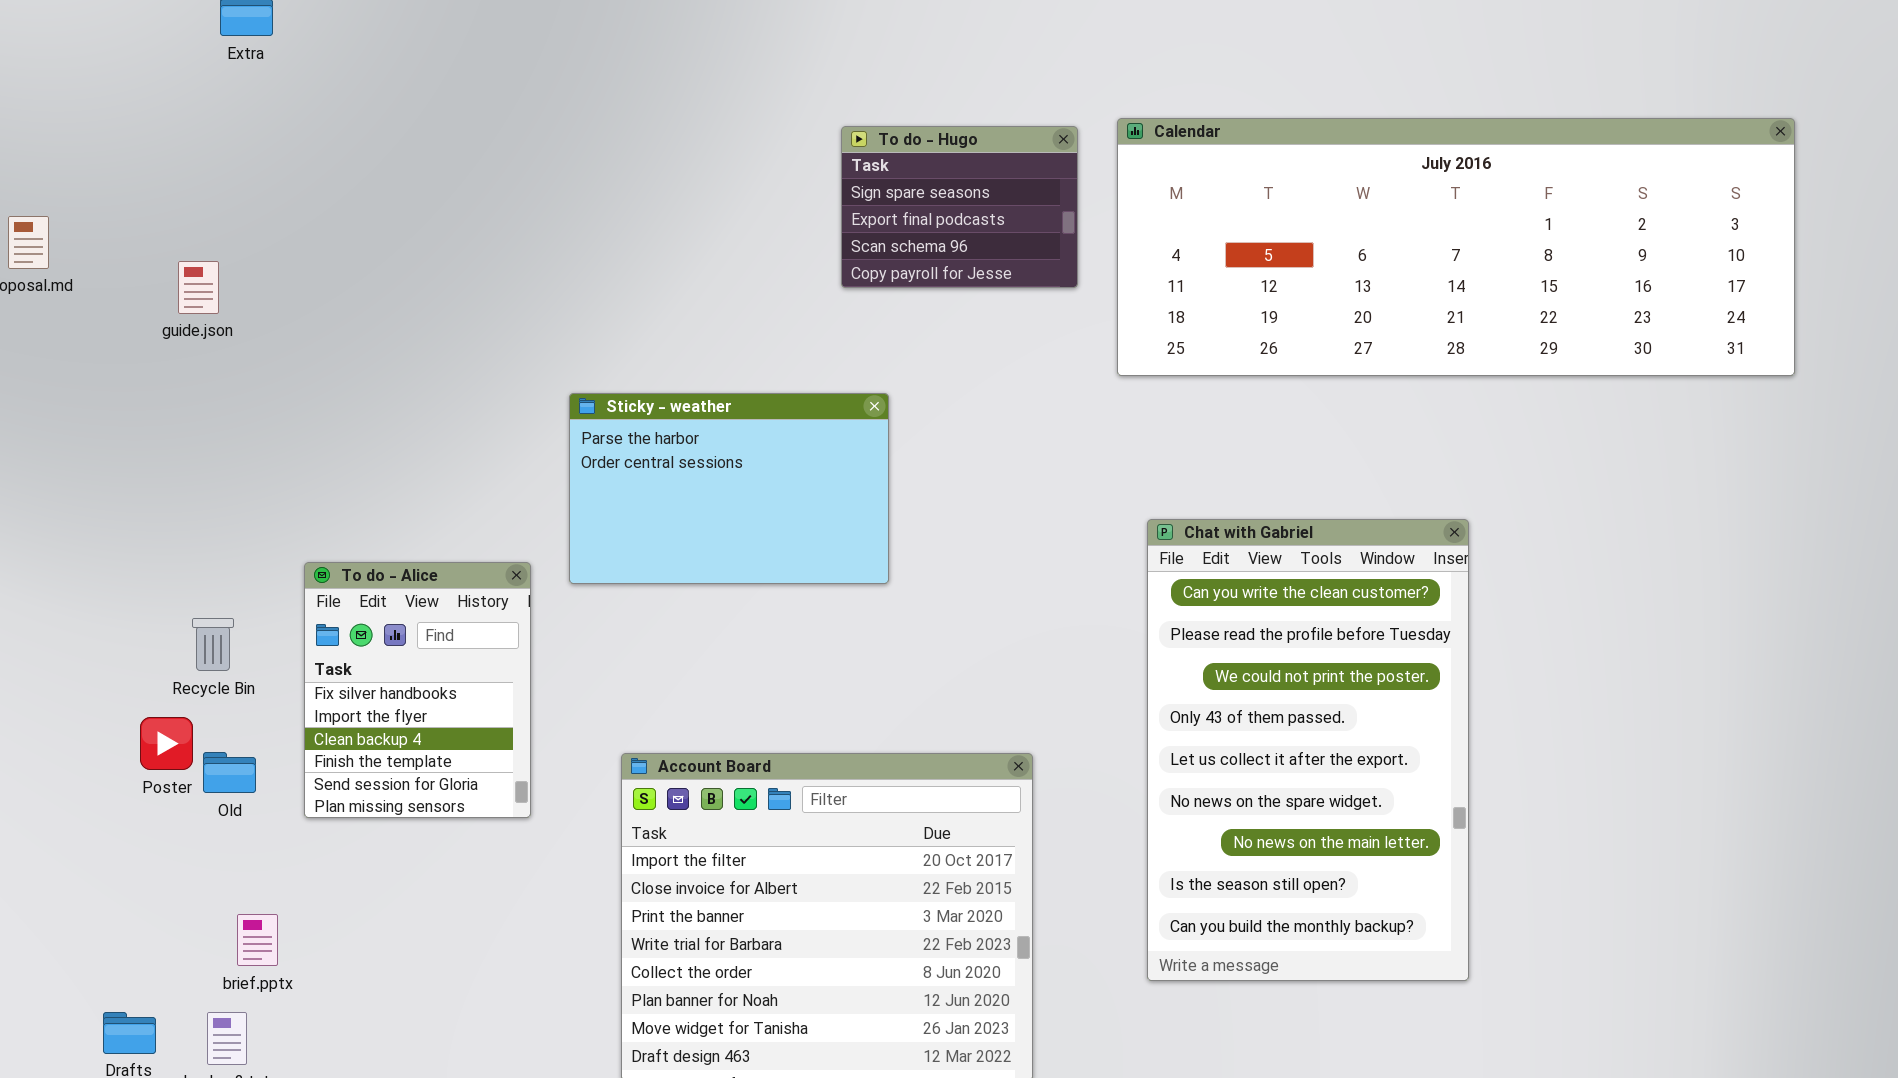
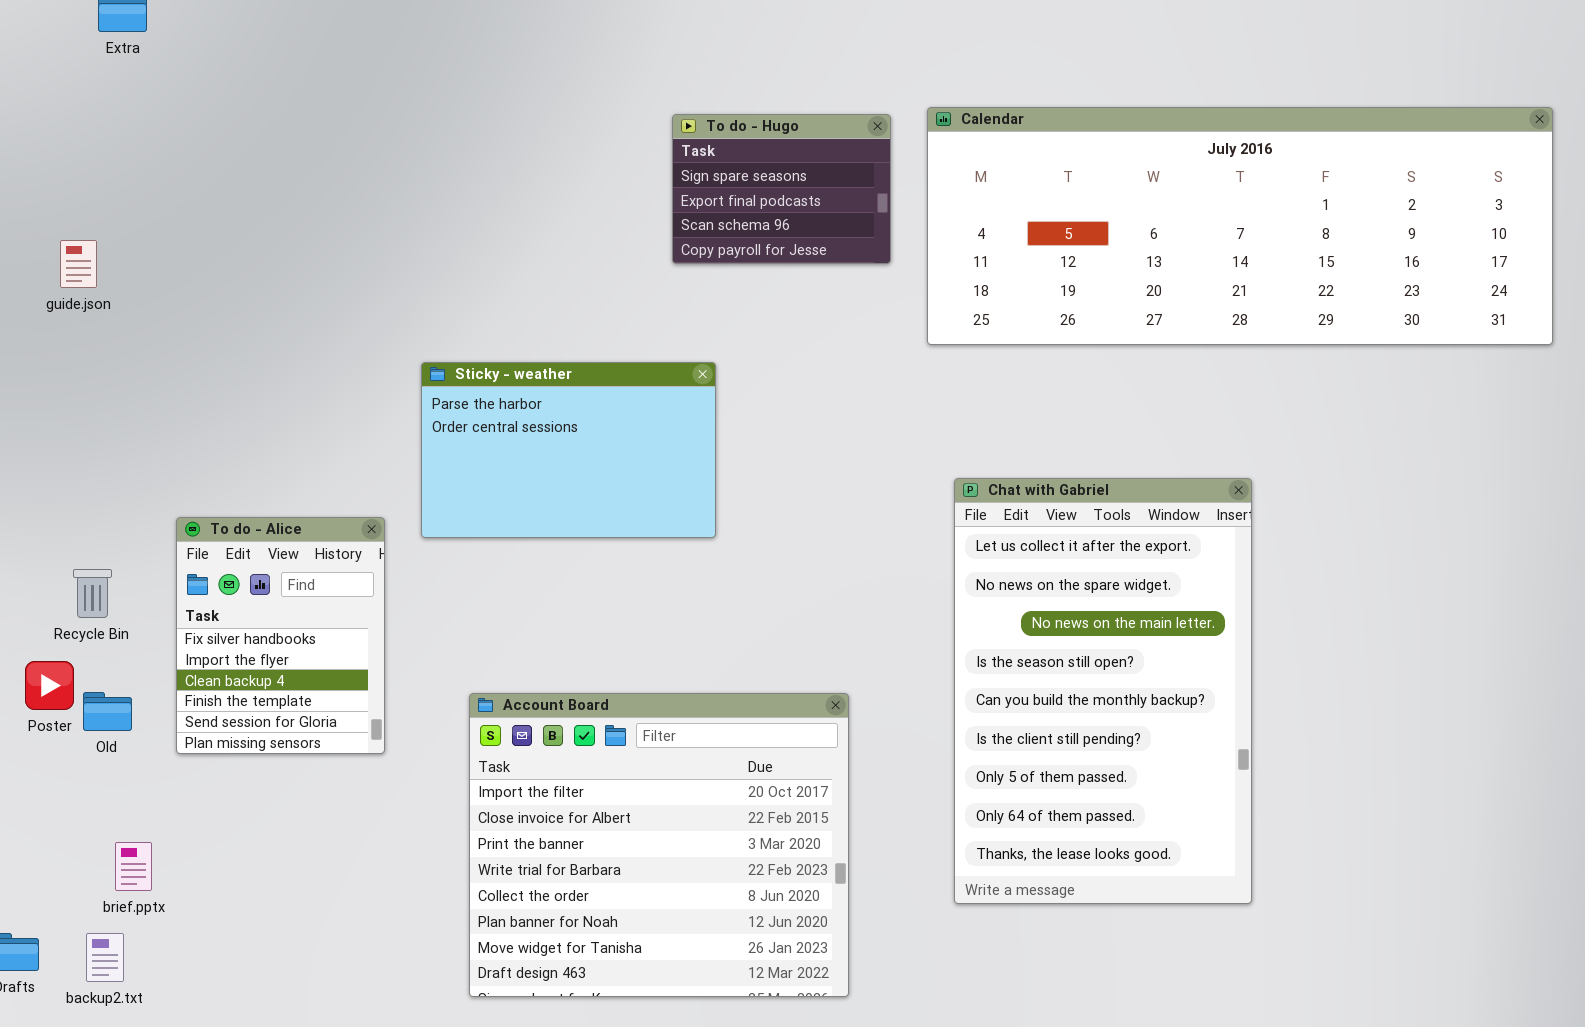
Chat with Gabriel: [1147,519,1469,981] -> [954,478,1252,904], scrolled down 4 rows

